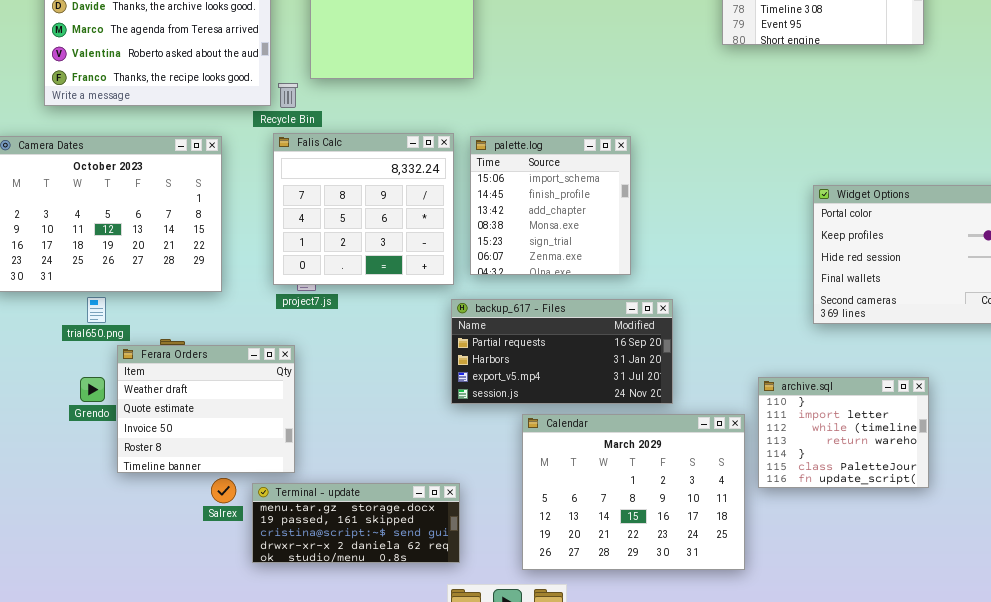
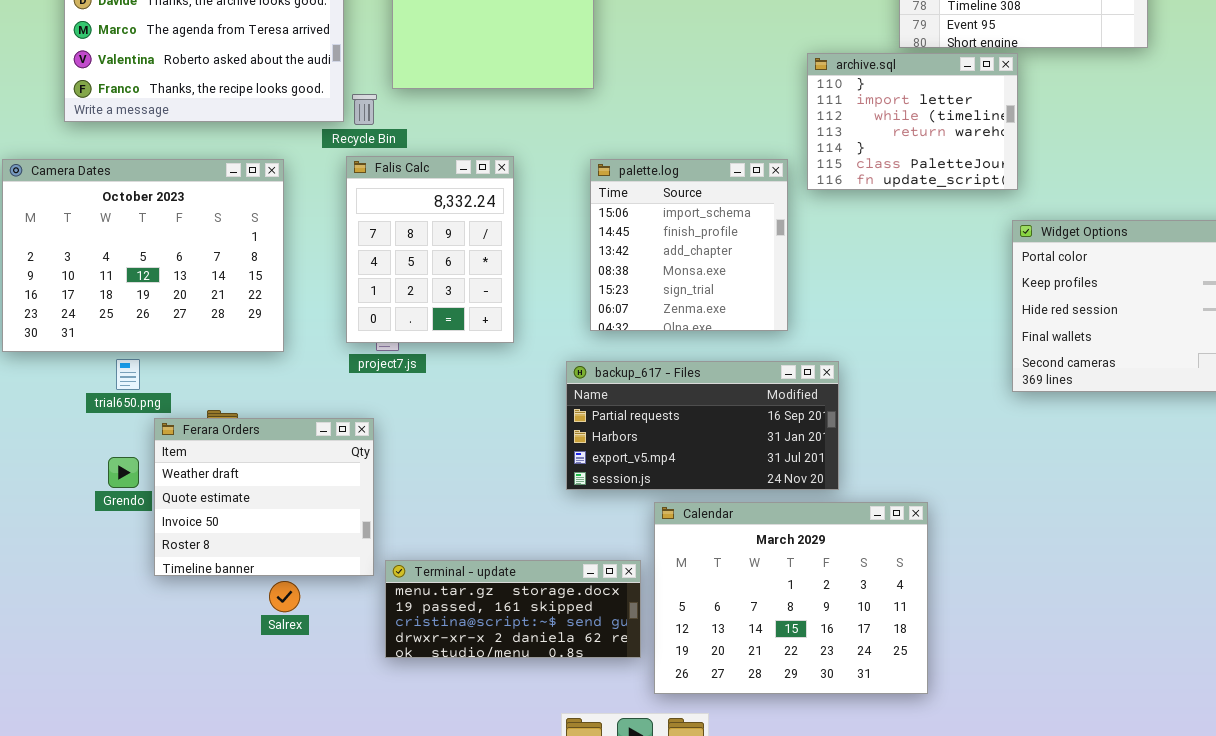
Falis Calc: [273,133,454,285] -> [346,156,514,343], resized
archive.sql: [758,377,929,488] -> [807,53,1018,190], moved
Terminal - update: [252,483,460,563] -> [385,560,641,658], moved

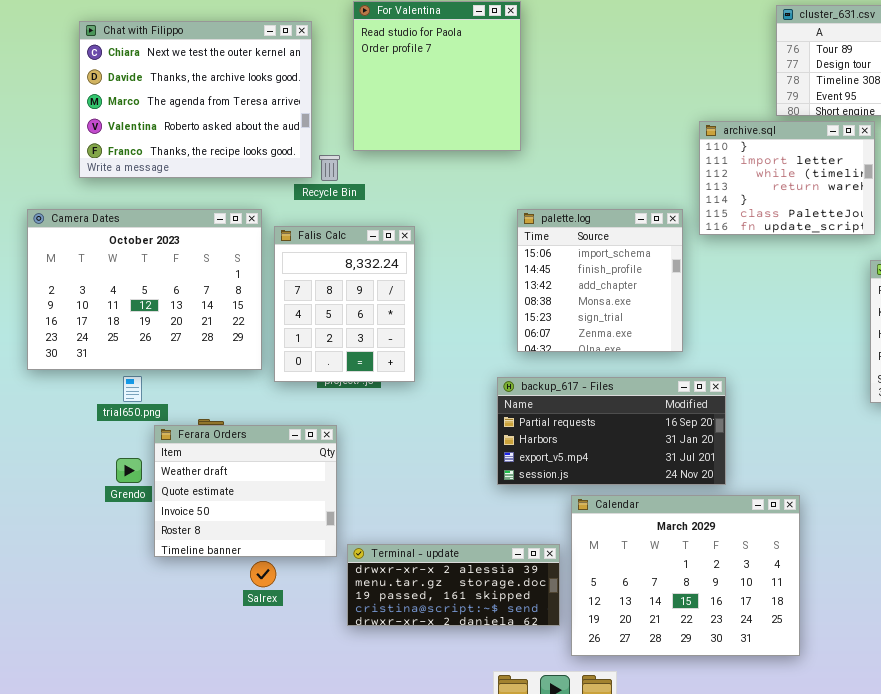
Falis Calc: [346,156,514,343] -> [274,226,415,382], moved
Terminal - update: [385,560,641,658] -> [347,544,560,626], scrolled up 1 row

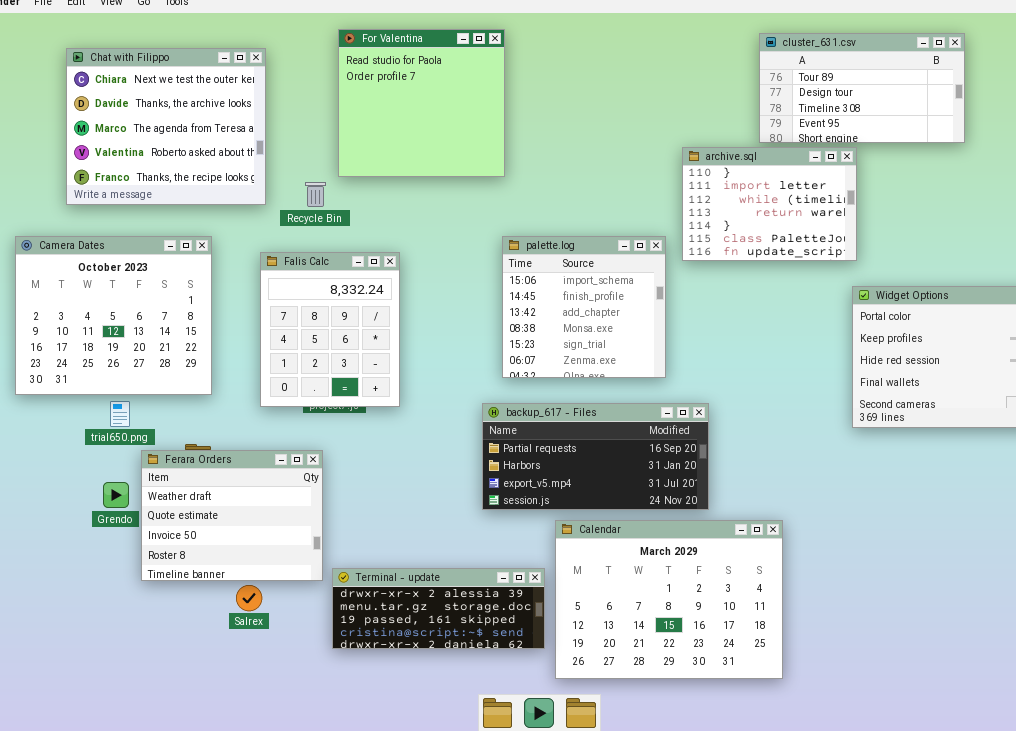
Chat with Filippo: [79,21,312,178] -> [66,48,266,205], resized
Camera Dates: [27,209,262,370] -> [15,236,212,395], resized

